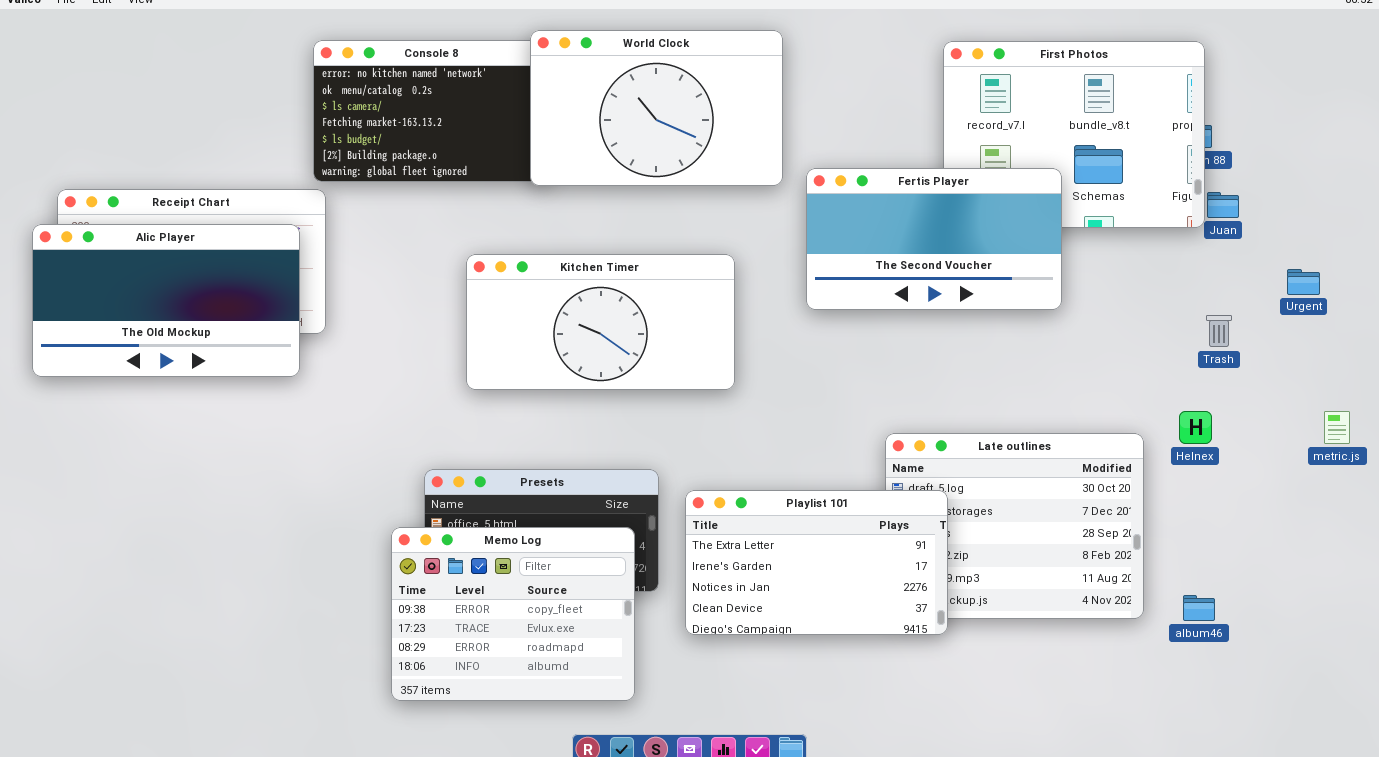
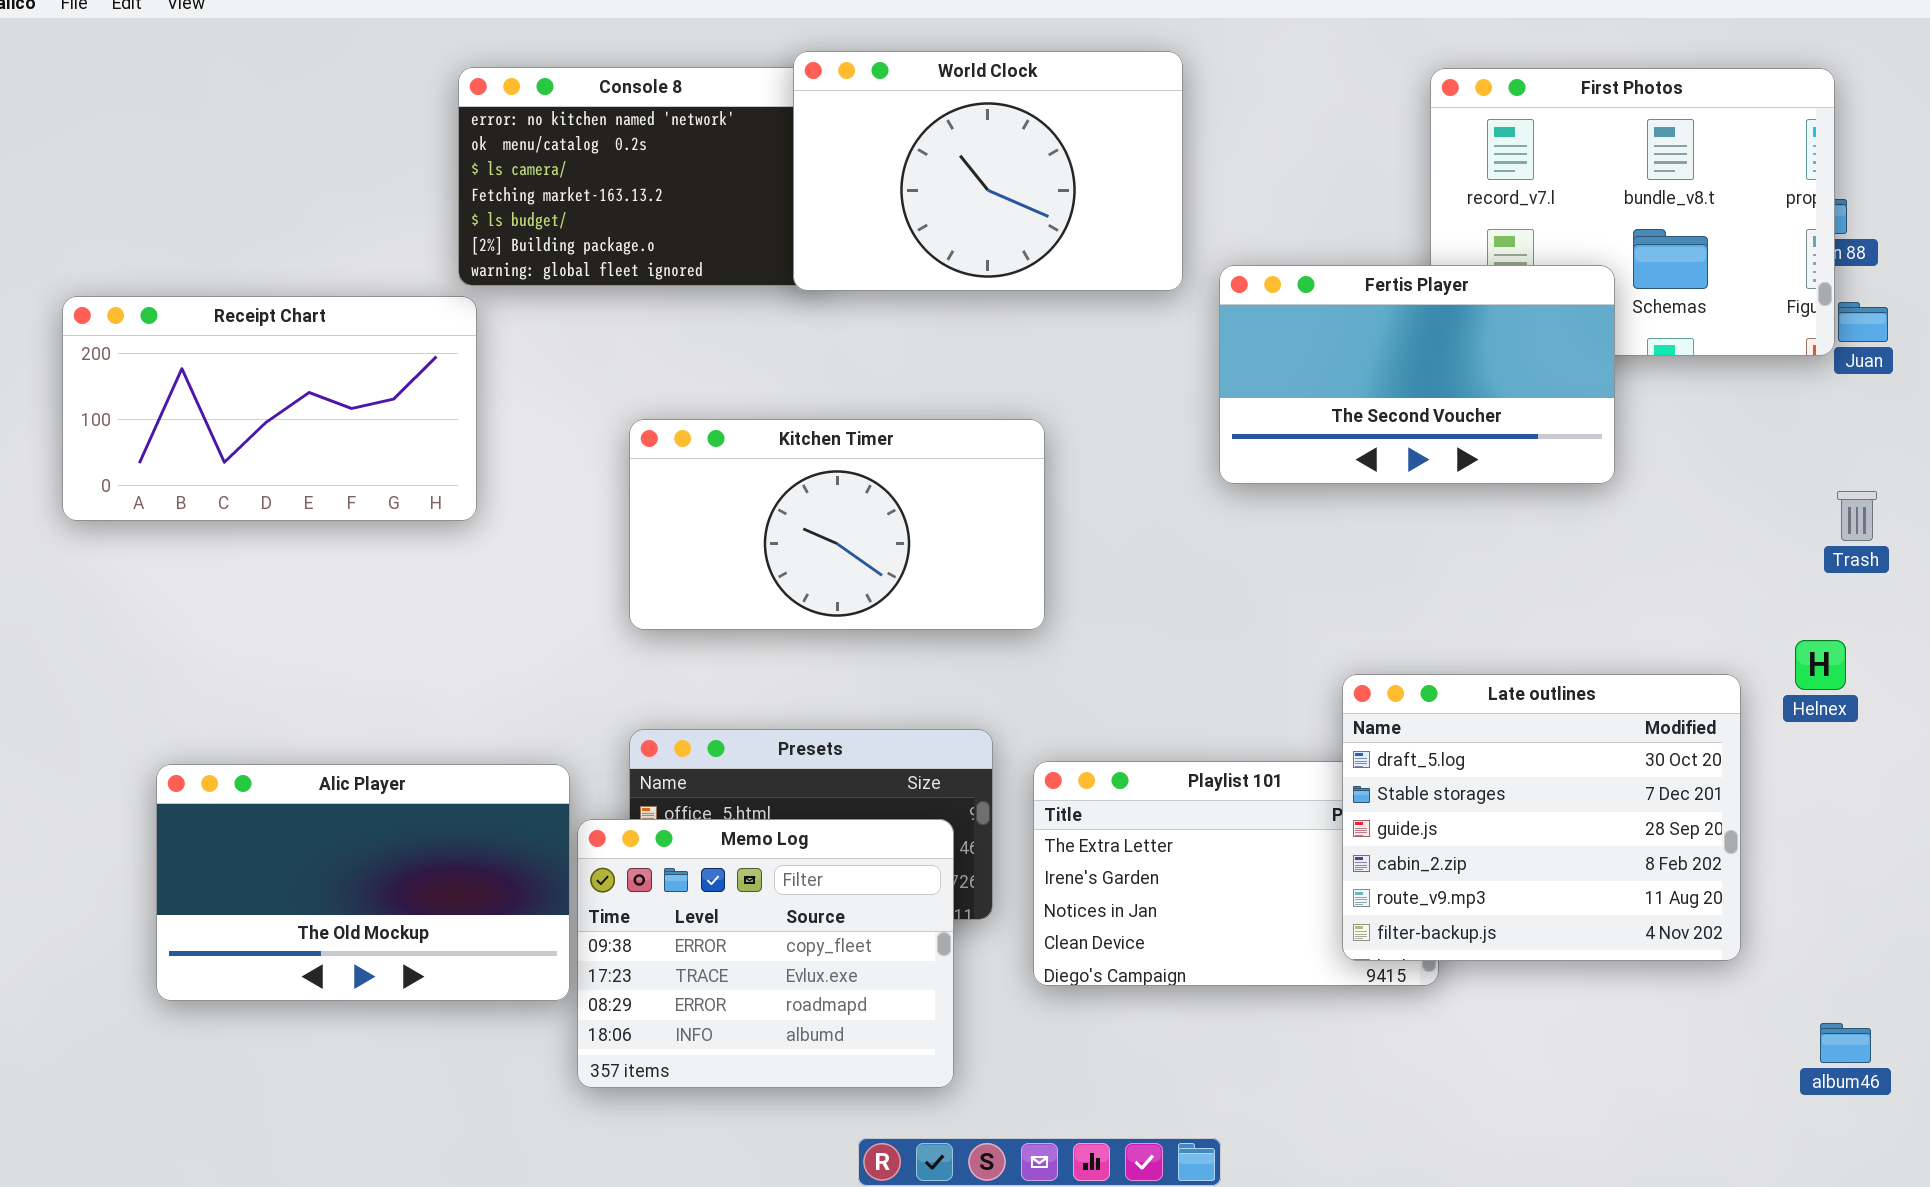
Alic Player: [32,224,300,377] -> [156,764,570,1001], moved
Kitchen Timer: [466,254,735,390] -> [629,419,1045,630], moved
Late outlines: [885,433,1144,619] -> [1342,674,1741,961], raised
album46: [1183,595,1215,621] -> [1820,1023,1871,1063], moved

